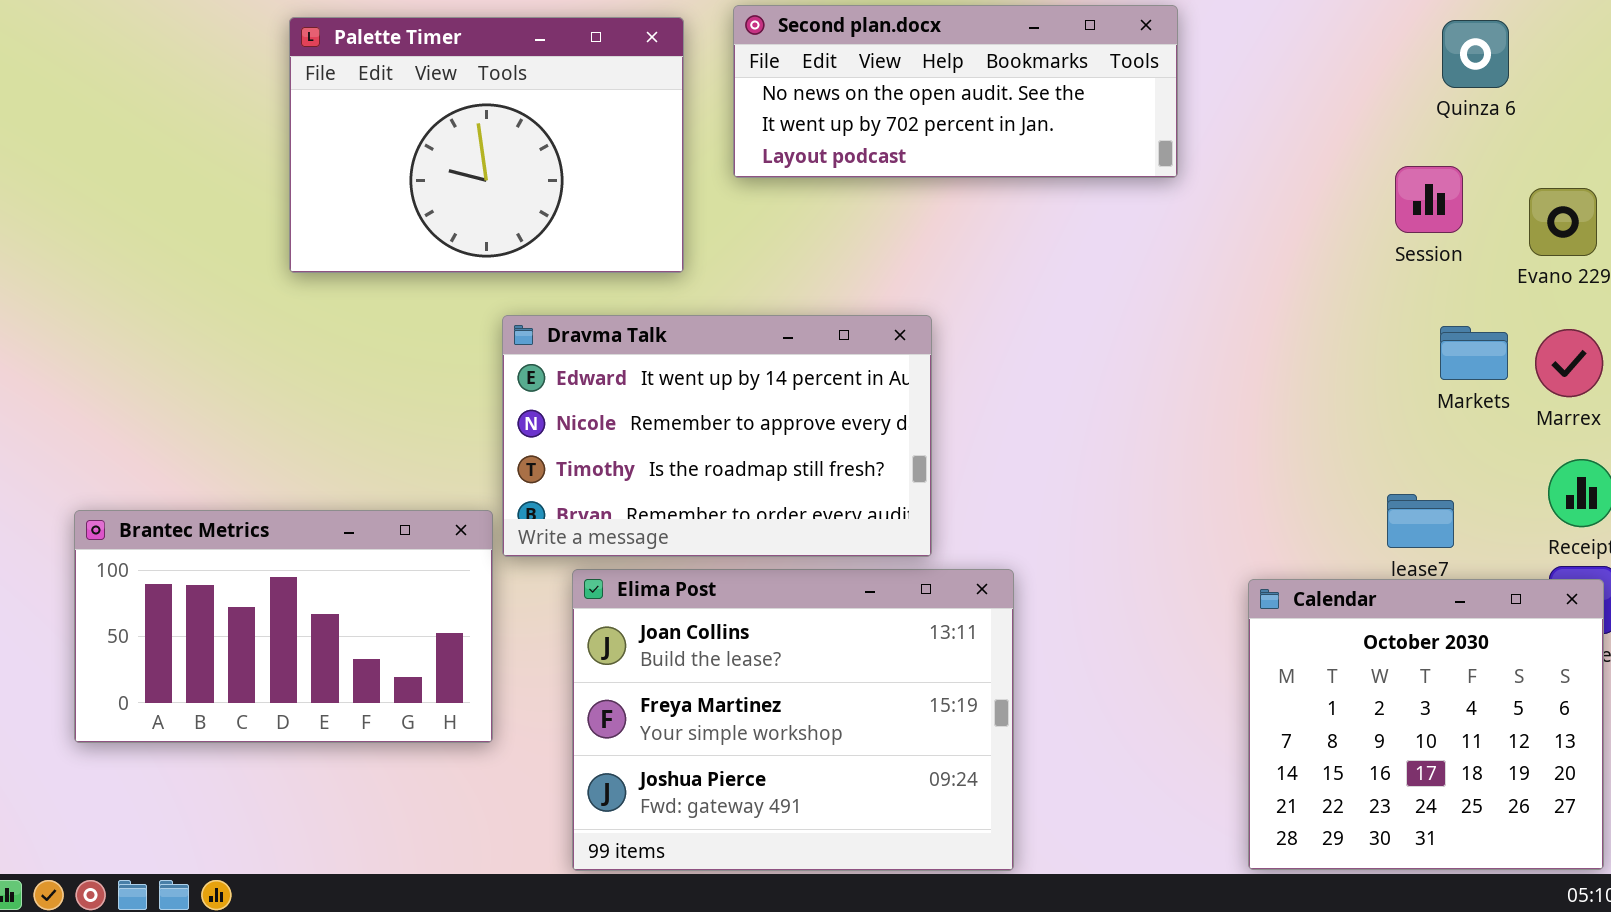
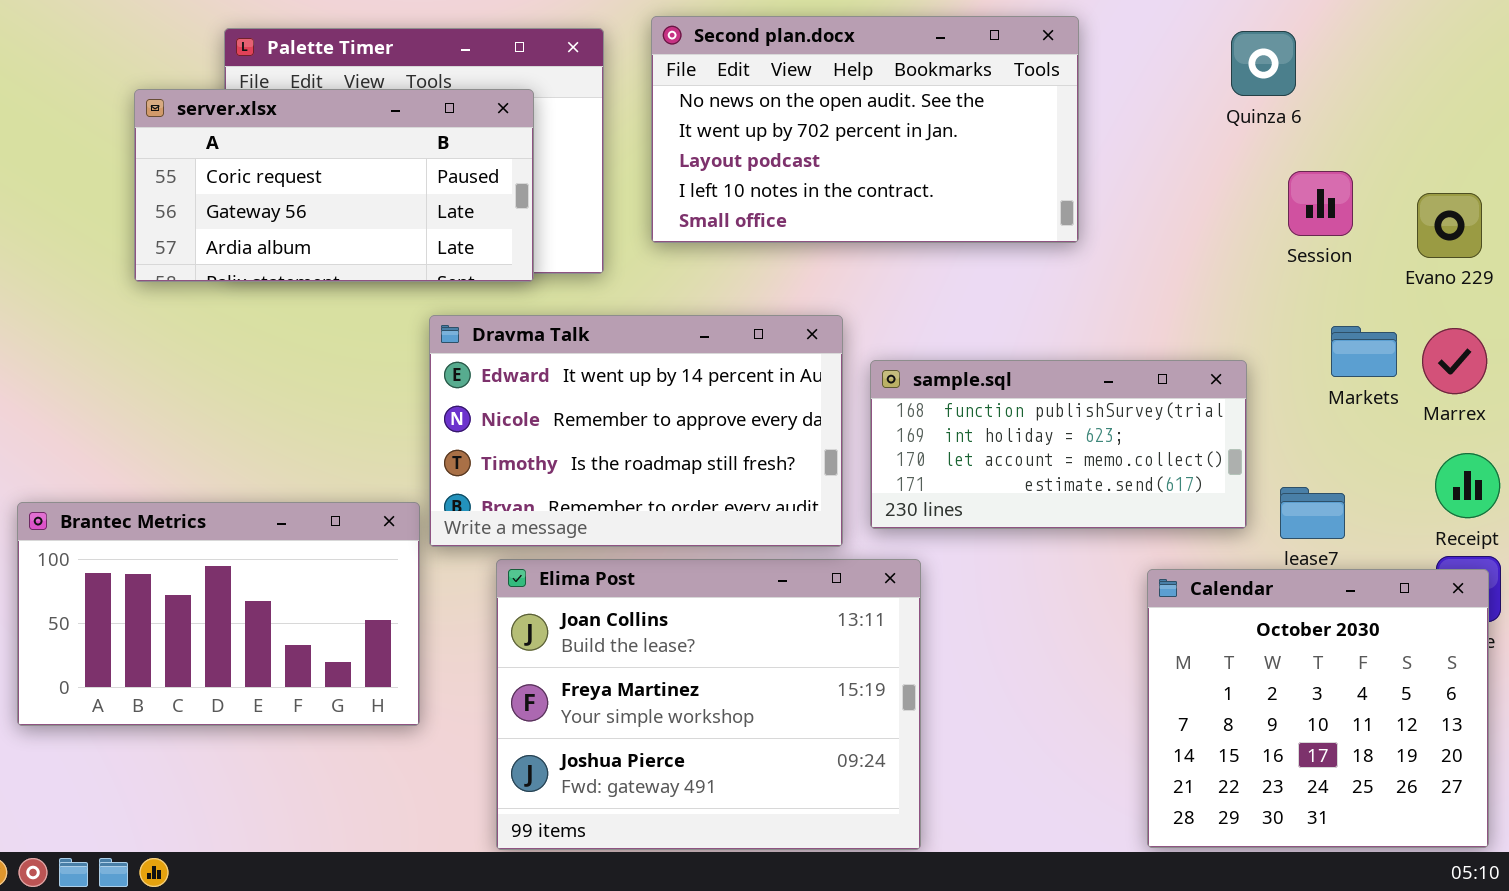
Second plan.docx: [733,5,1178,178] -> [651,16,1079,243], resized
Quinza 6: [1442,20,1509,88] -> [1231,31,1296,96], moved
server.xlsx: none -> [134,89,534,282], opened
sample.sql: none -> [870,360,1247,529], opened

